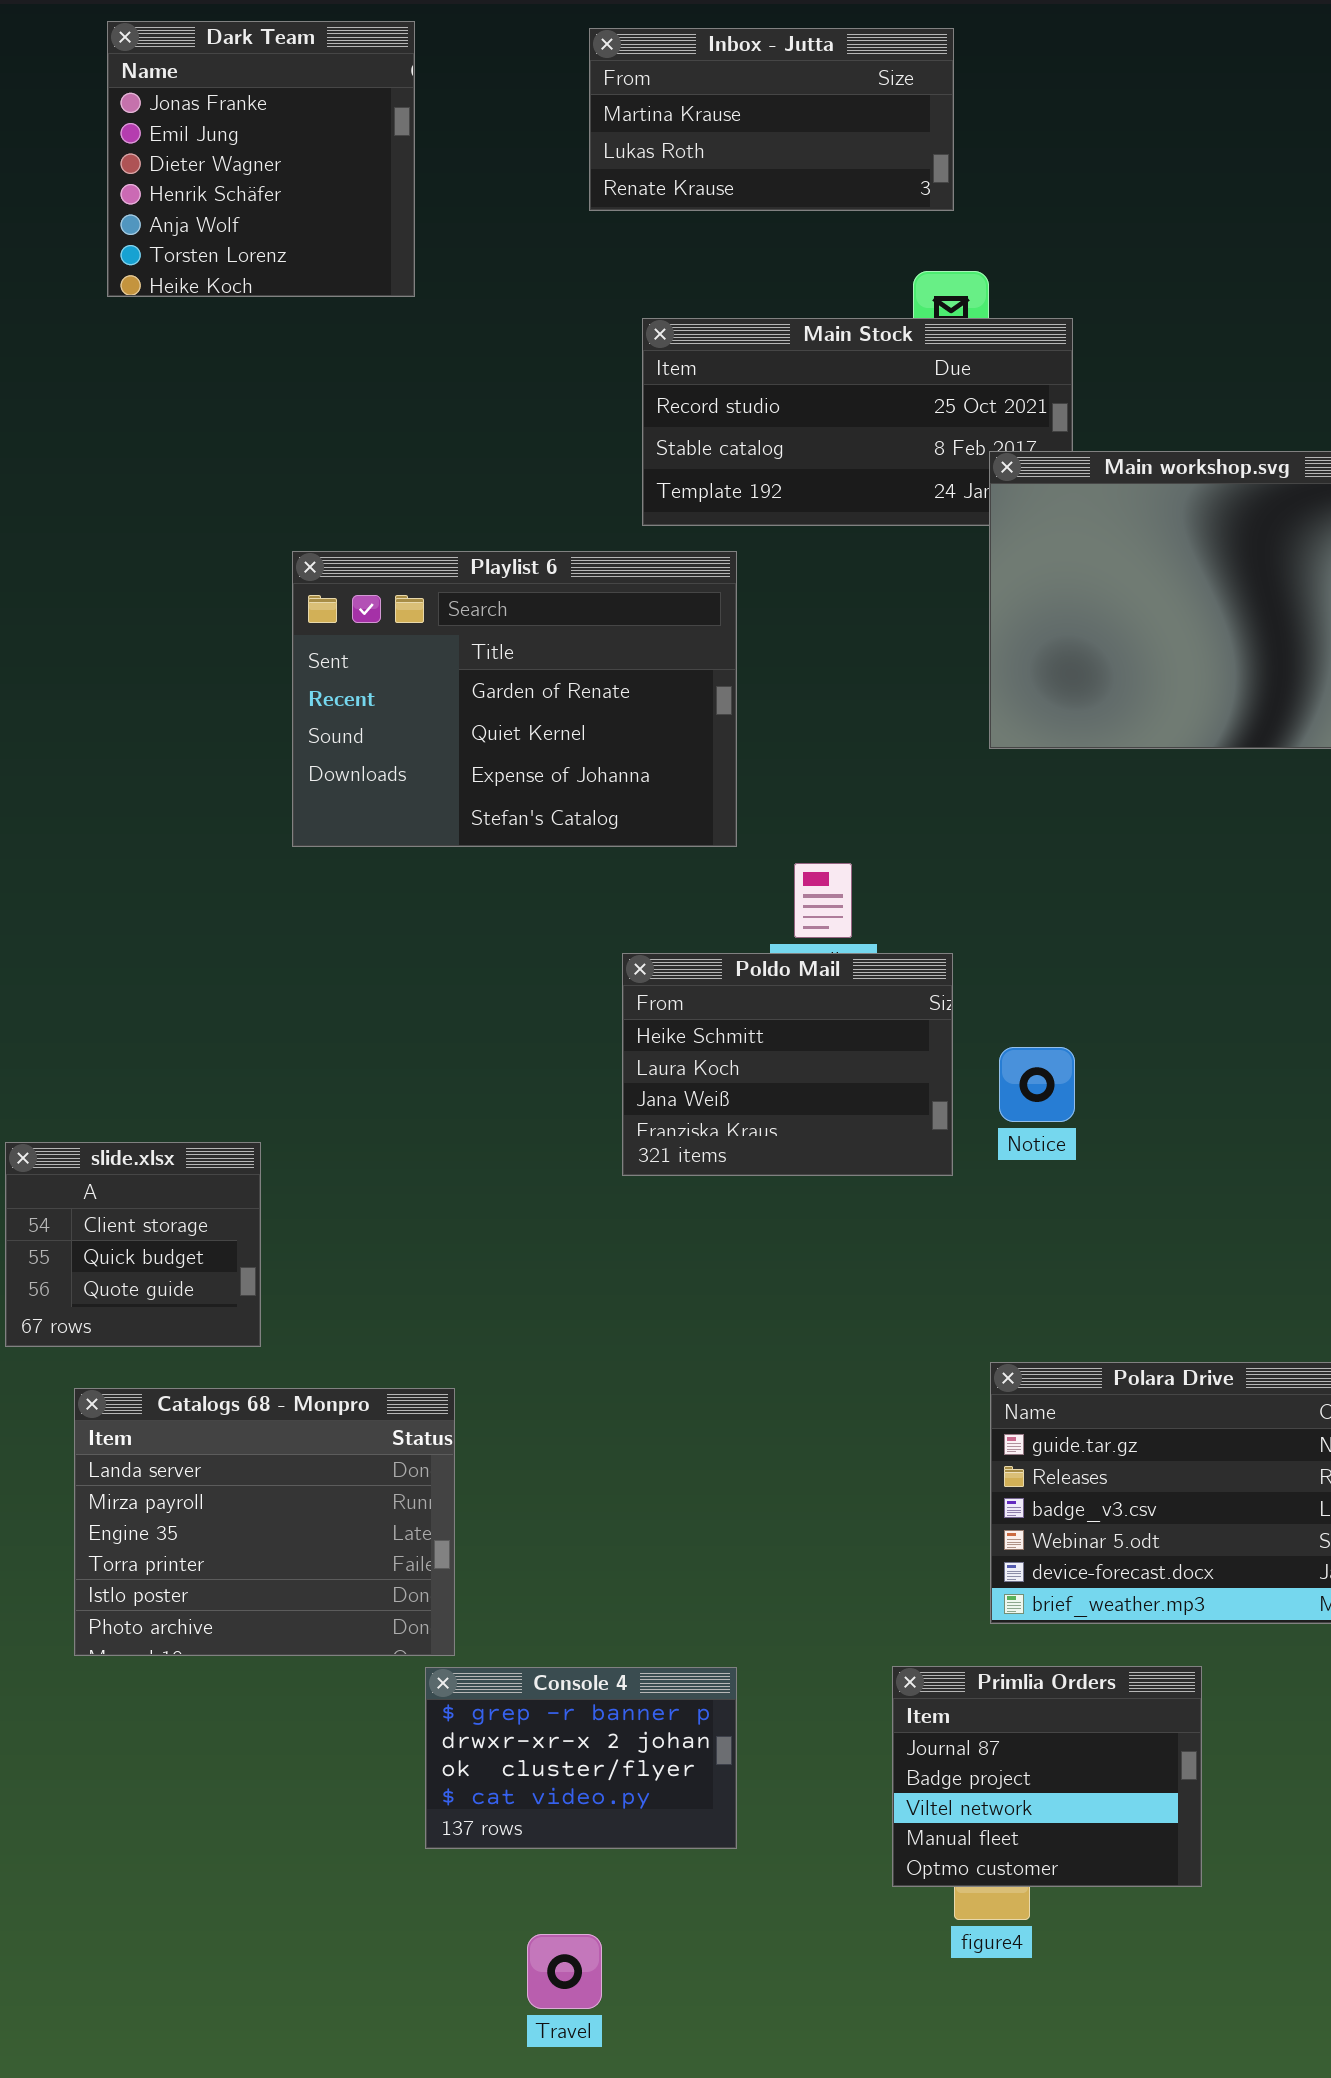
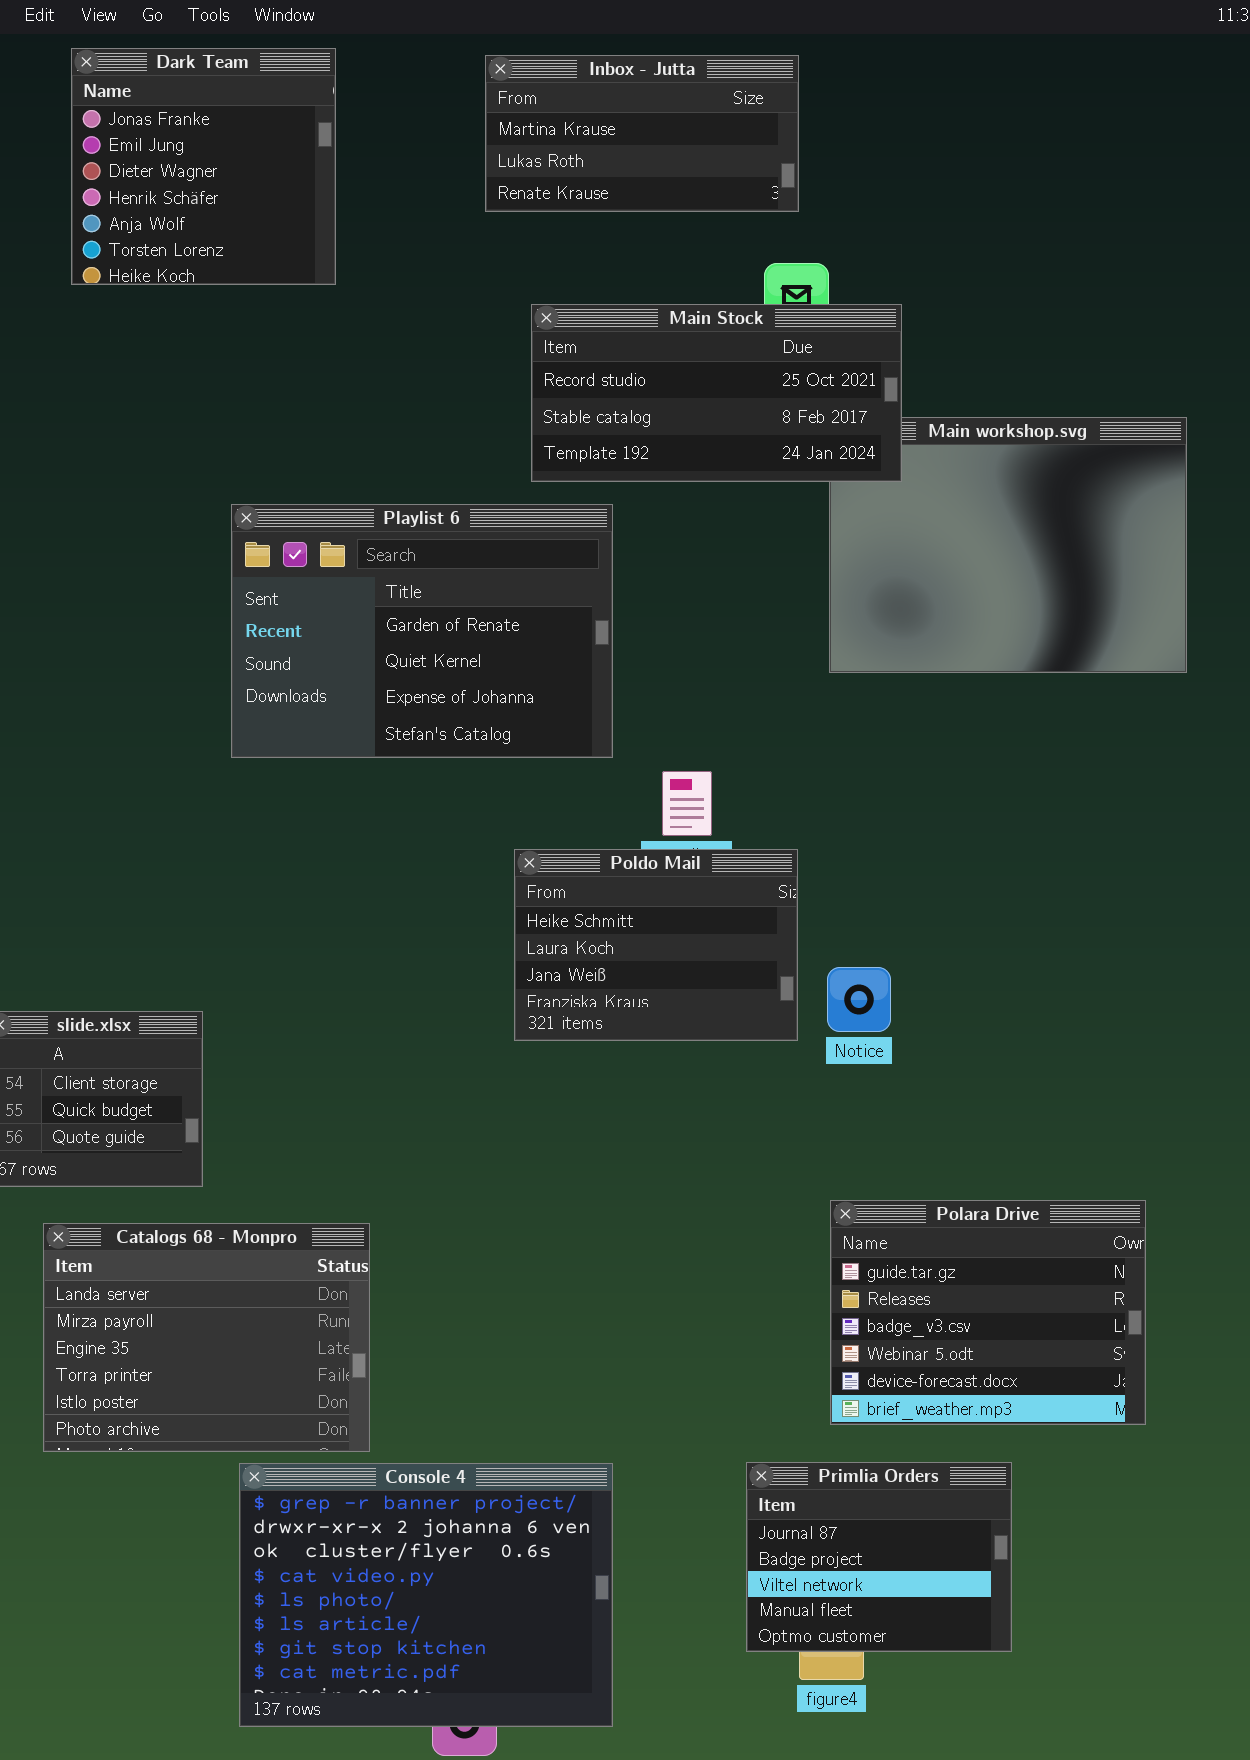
Main Stock: [642,318,1073,526] -> [531,304,902,482], raised
Notice: [999,1047,1075,1122] -> [827,967,891,1032], moved
Console 4: [425,1667,737,1849] -> [239,1463,613,1727], resized

